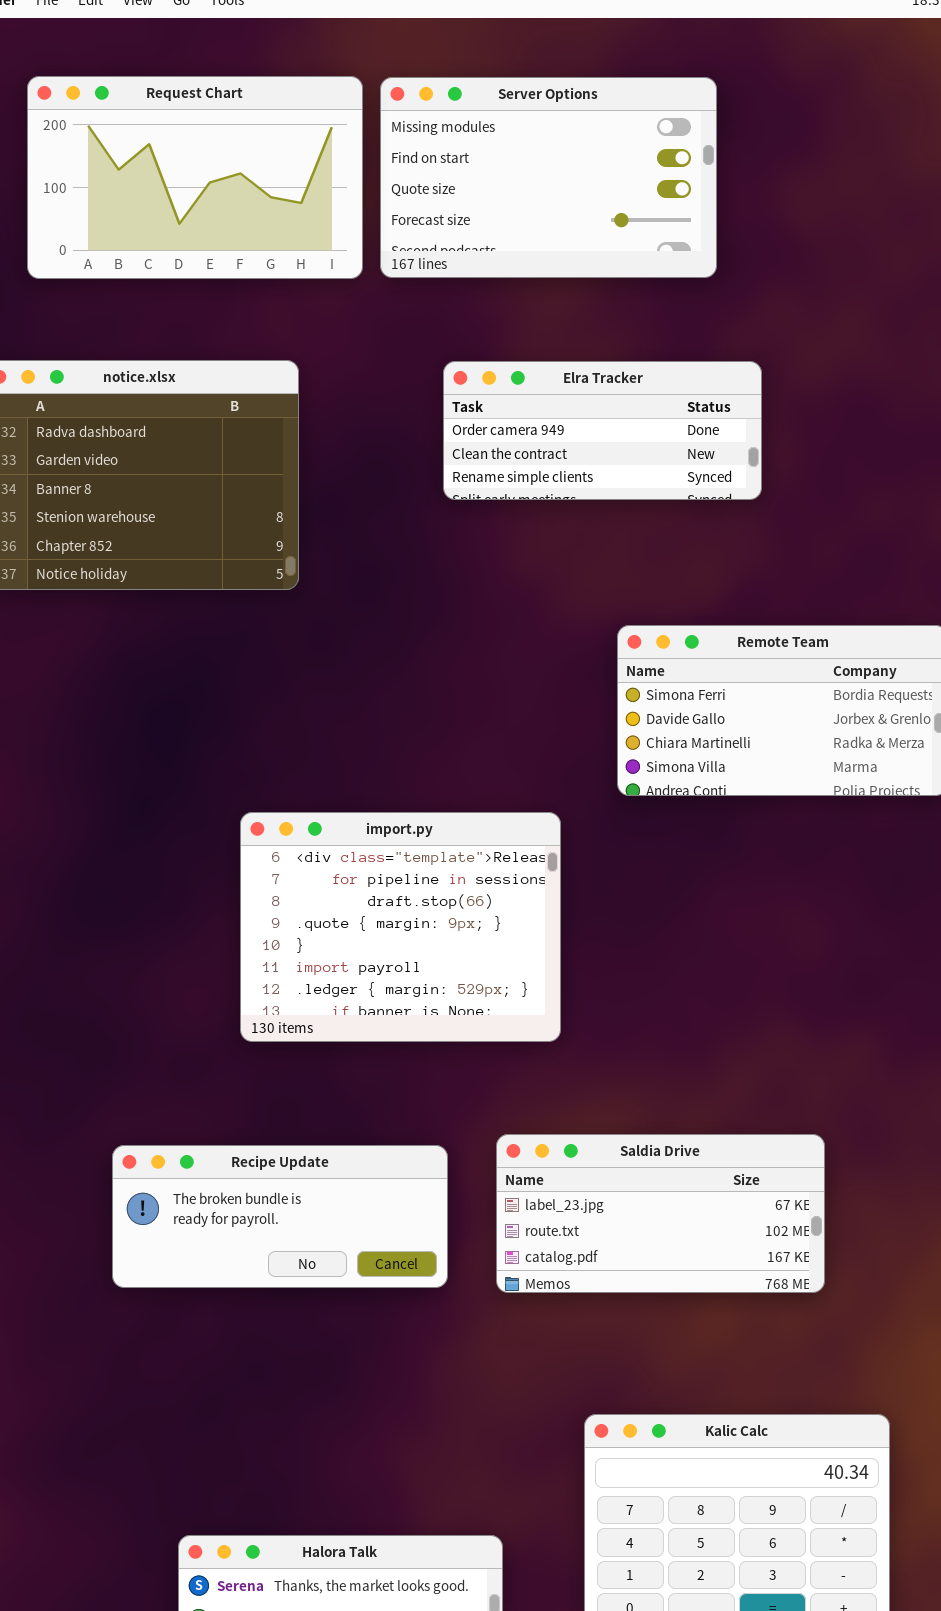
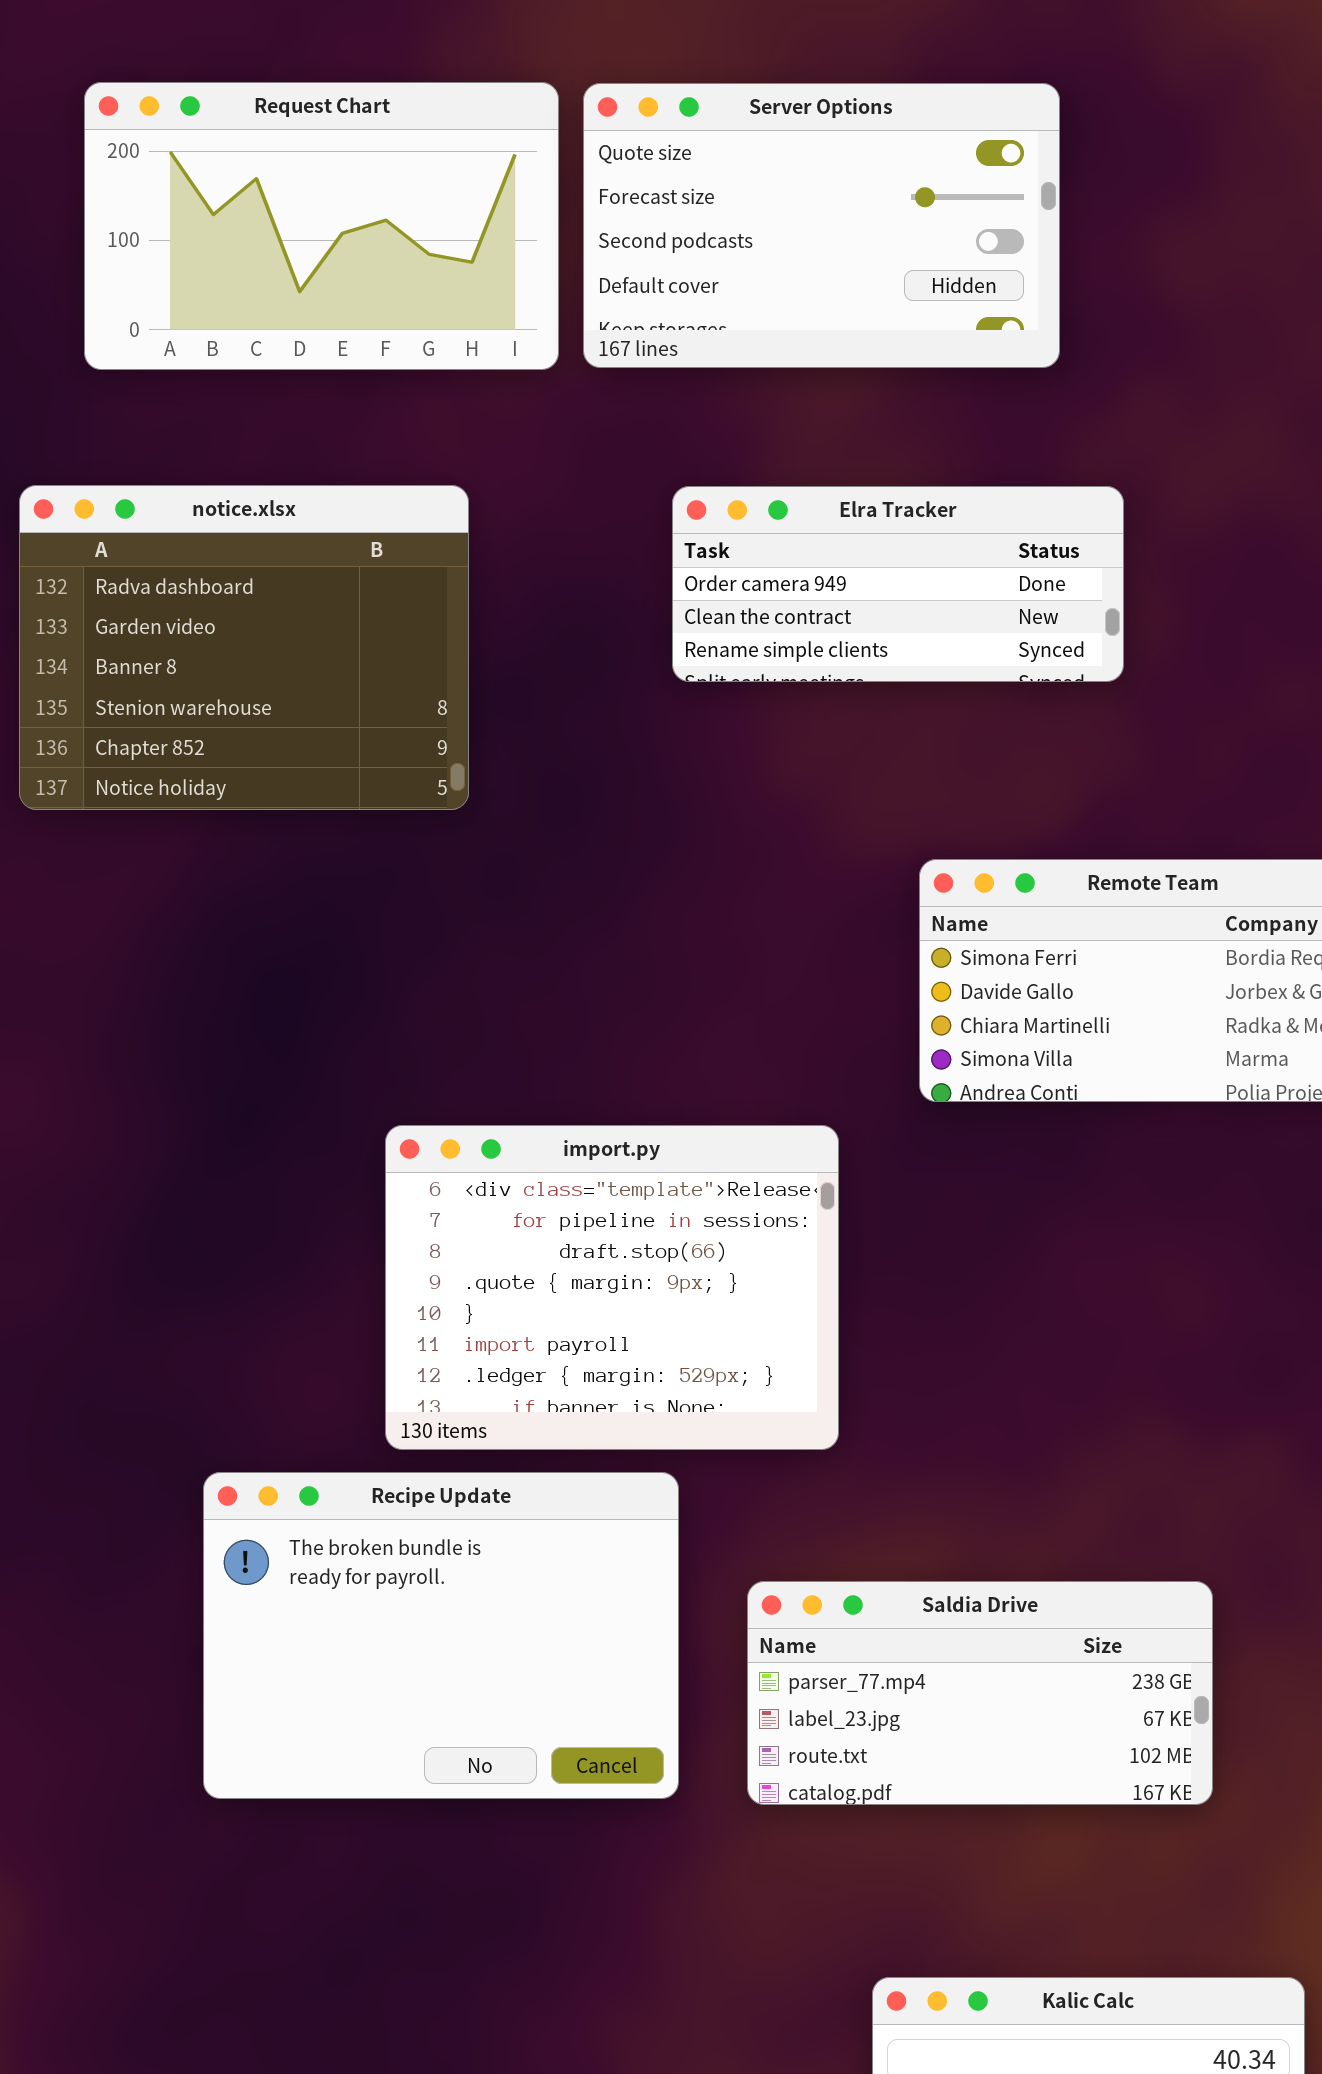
Server Options: [380,77,717,278] -> [583,83,1060,368], scrolled down 2 rows
Saldia Drive: [496,1134,825,1293] -> [747,1581,1213,1805], scrolled up 1 row
Recipe Update: [112,1145,448,1288] -> [203,1472,679,1799], resized

